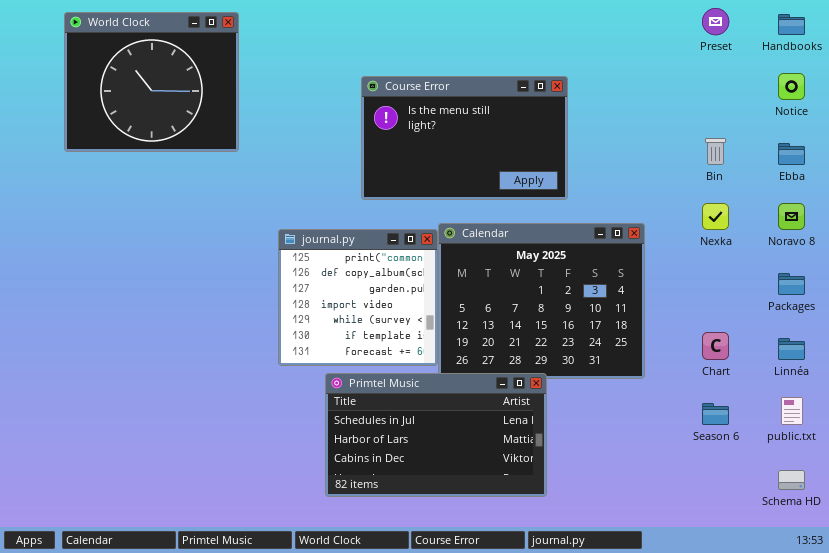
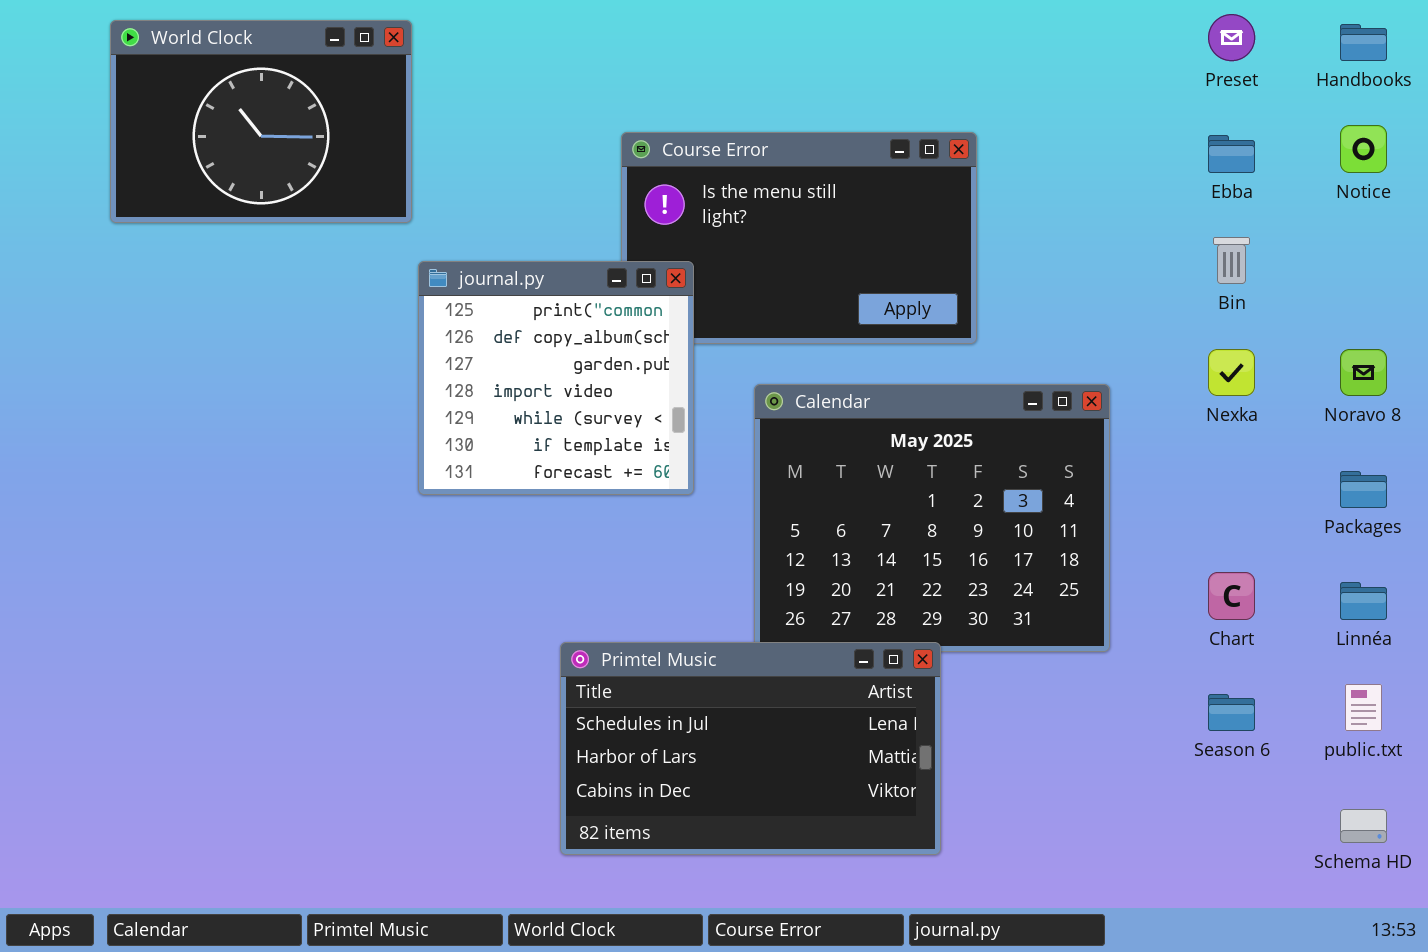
World Clock: [64,12,239,152] -> [110,20,412,223], resized
Ebba: [778,143,805,165] -> [1208,135,1255,173], moved
journal.py: [278,229,438,366] -> [418,261,694,495], moved

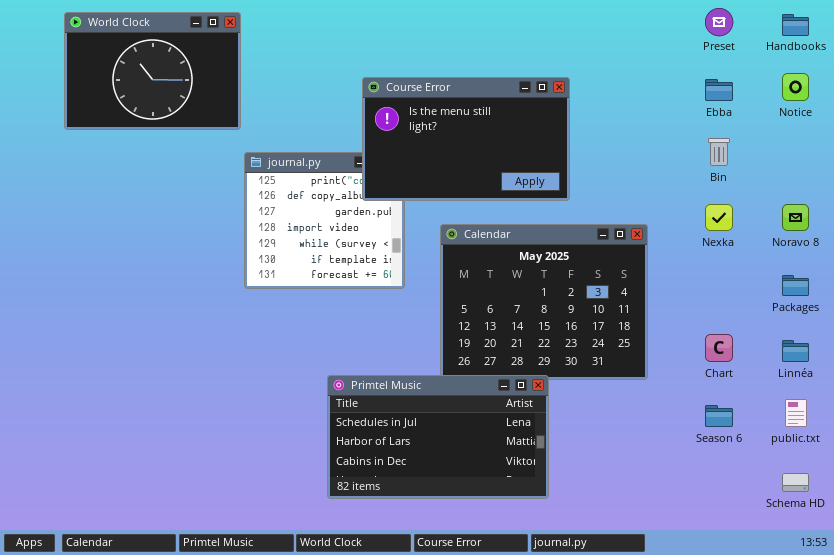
Course Error: [621,132,977,344] -> [362,77,570,201], raised

